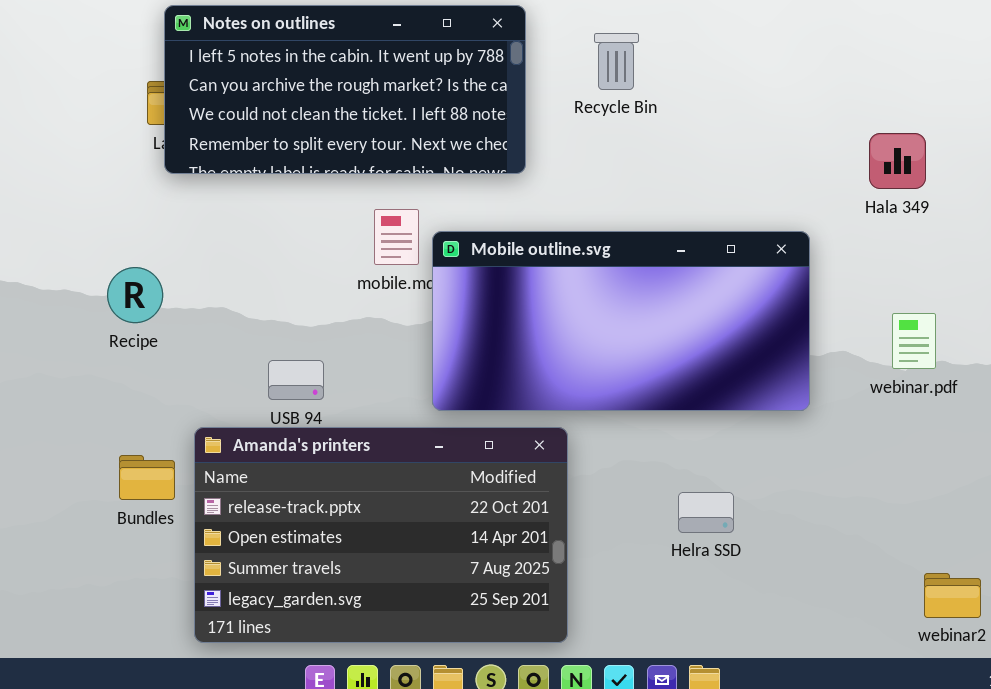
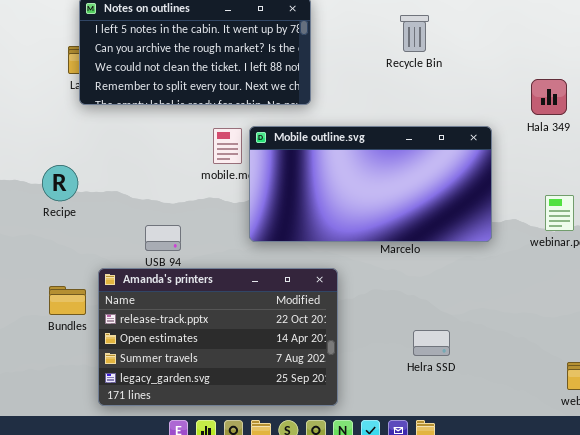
Recycle Bin: [594,33,639,90] -> [400,15,429,52], moved
Mobile outline.svg: [432,231,810,411] -> [249,126,492,242], moved
Helra SSD: [678,492,734,533] -> [413,330,450,356], moved

